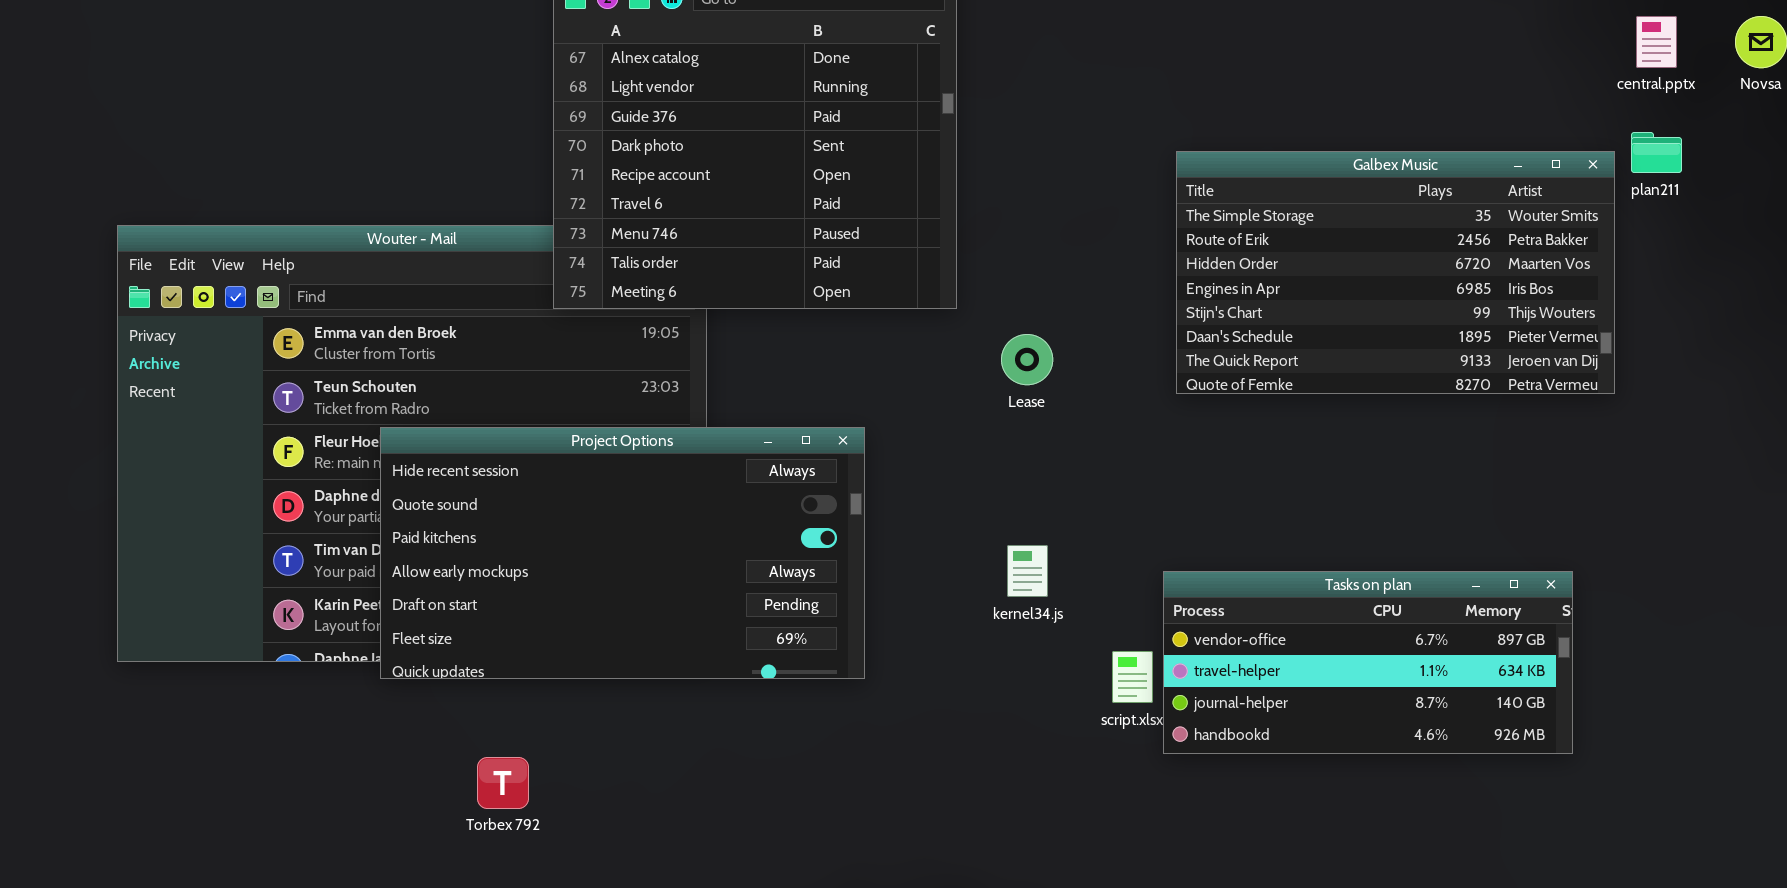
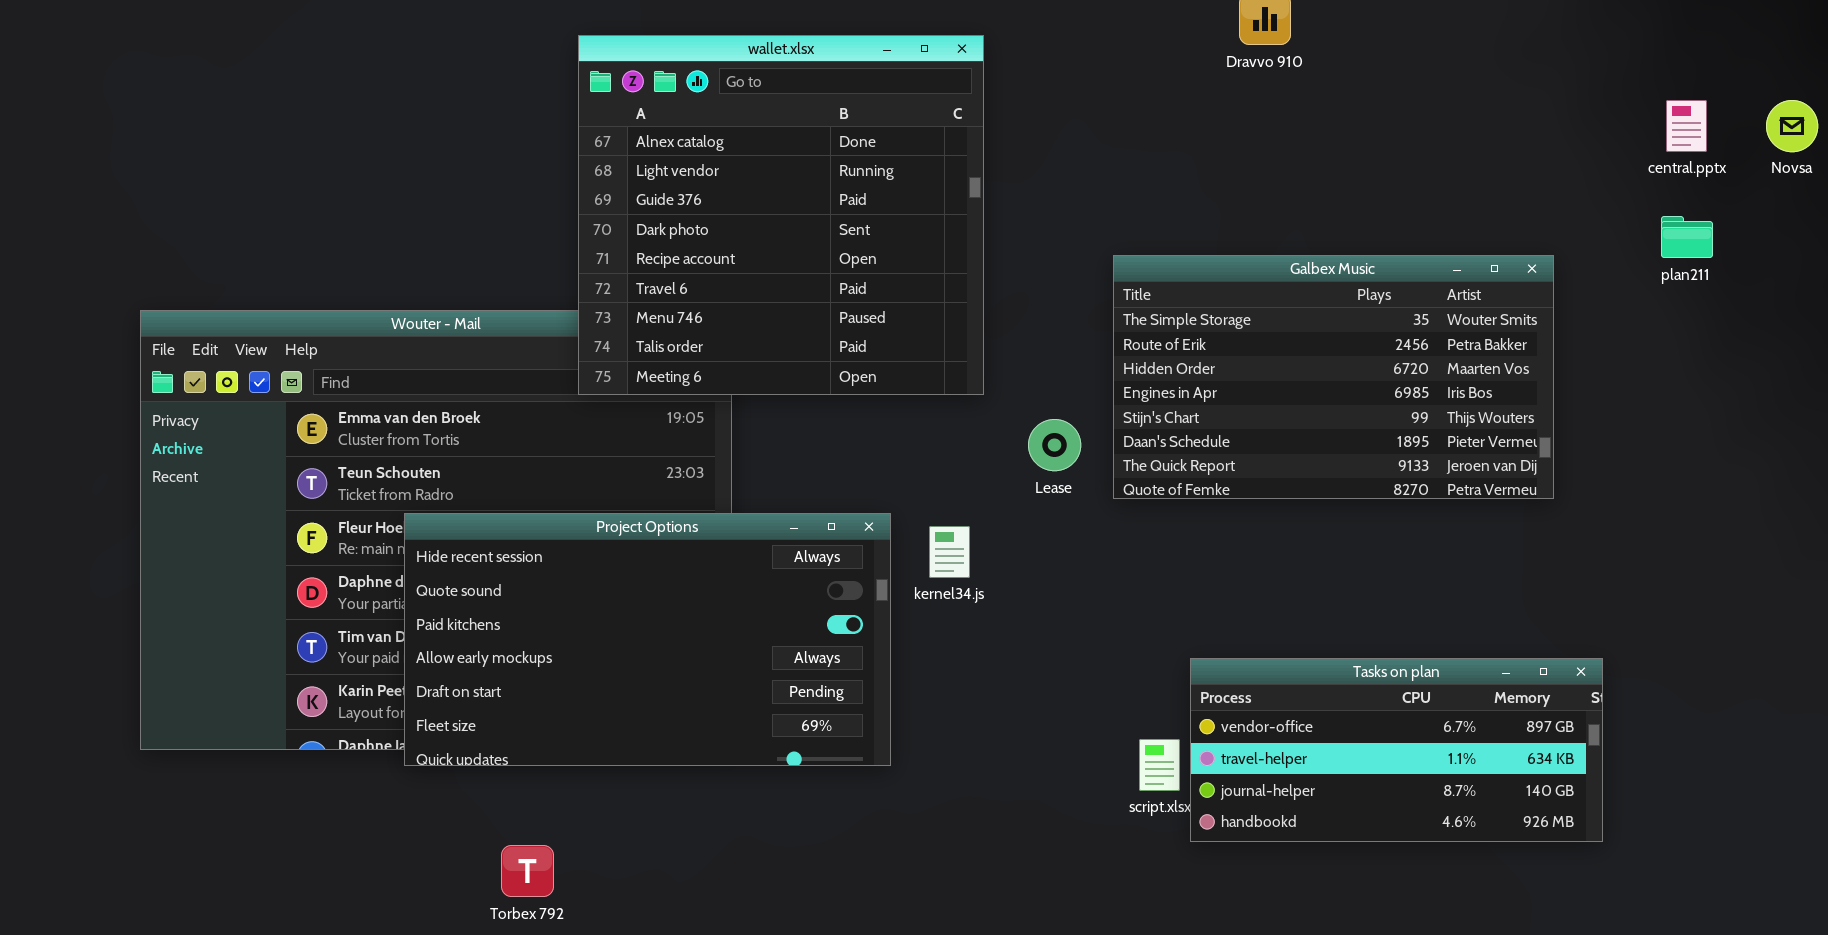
Galbex Music: [1176,151,1615,394] -> [1113,255,1554,499], moved
kernel34.js: [1007,545,1048,597] -> [929,526,970,578], moved

